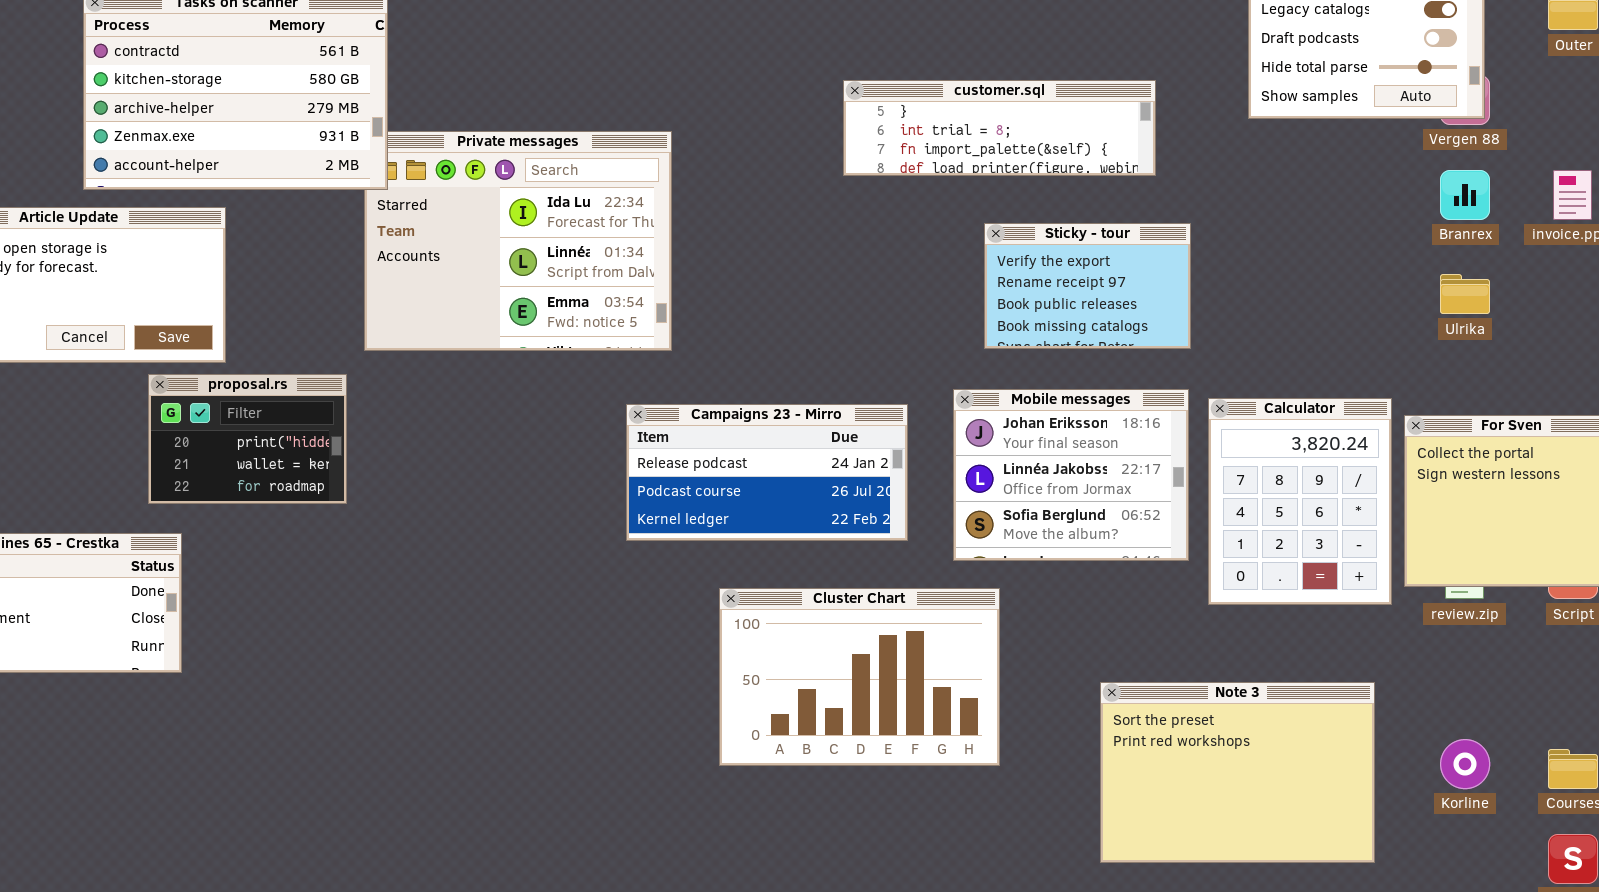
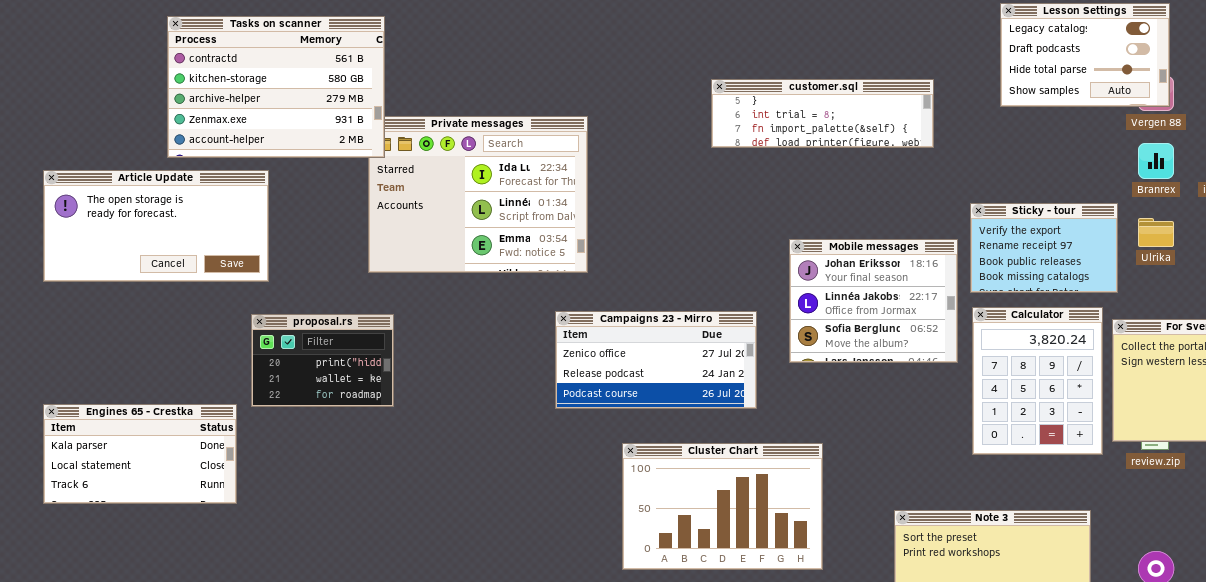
Sticky - tour: [984,223,1191,349] -> [970,203,1118,293], moved
proposal.rs: [148,374,347,504] -> [251,314,394,407], moved
Mobile messages: [953,389,1189,561] -> [789,239,958,363], moved
Campaigns 23 - Mirro: [626,404,908,541] -> [555,311,757,409], scrolled up 1 row

